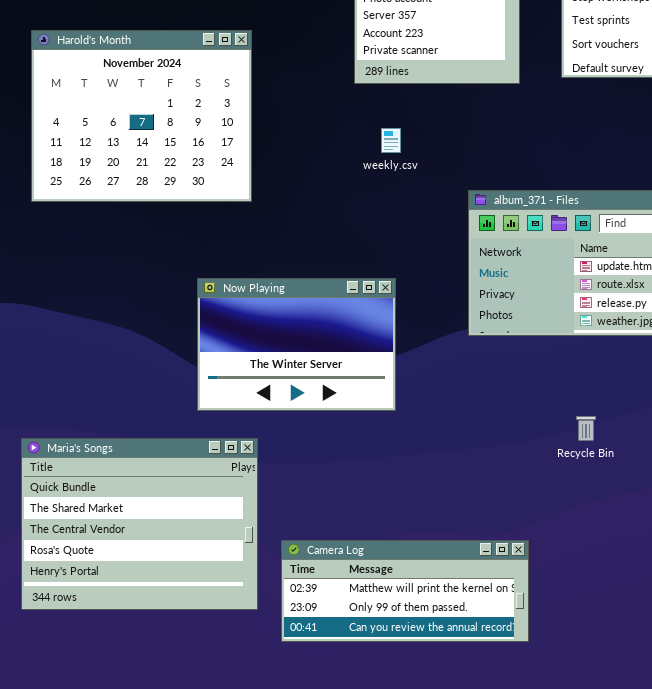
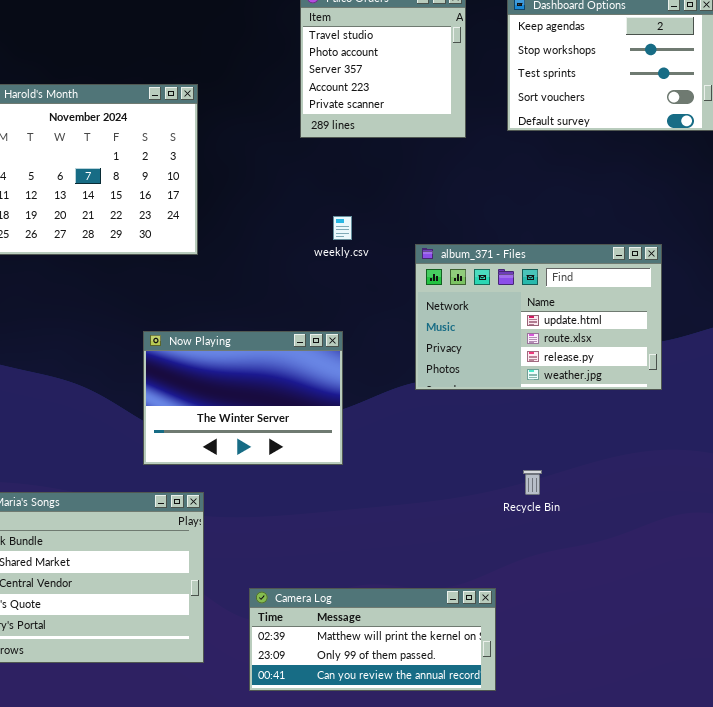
weekly.csv: [381,128,401,153] -> [333,216,352,240], moved
Camera Log: [281,540,529,642] -> [249,588,496,691], moved

